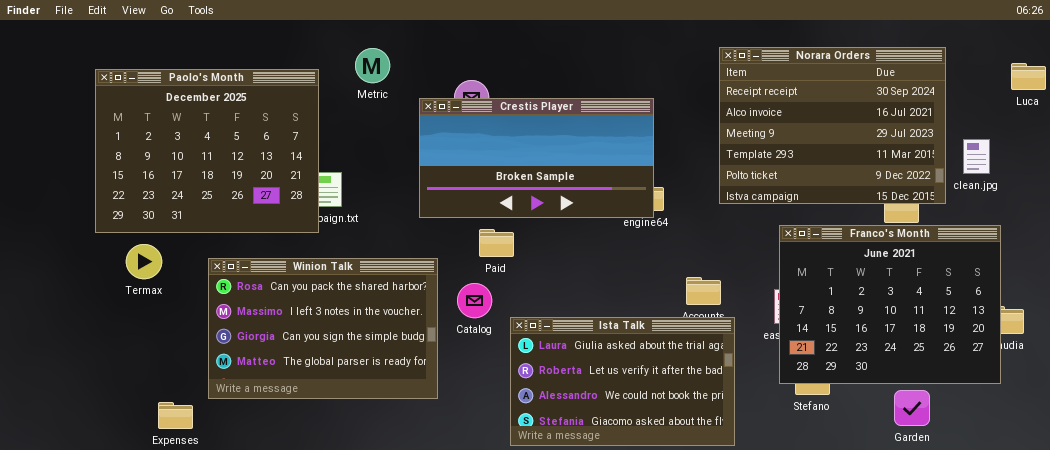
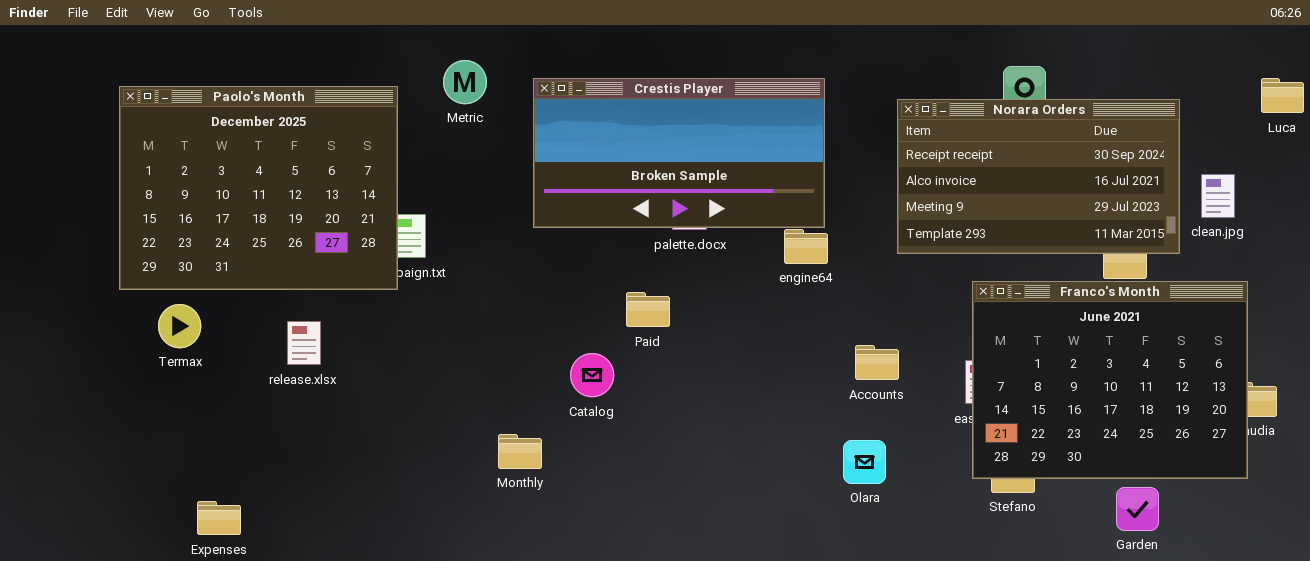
Norara Orders: [719,47,946,204] -> [897,99,1180,254], resized
Crestis Player: [419,98,654,218] -> [533,78,825,228], moved
Paid: [479,229,514,257] -> [626,292,670,327], moved
Winion Talk: [208,258,438,399] -> none, closed
Ista Talk: [510,317,735,446] -> none, closed

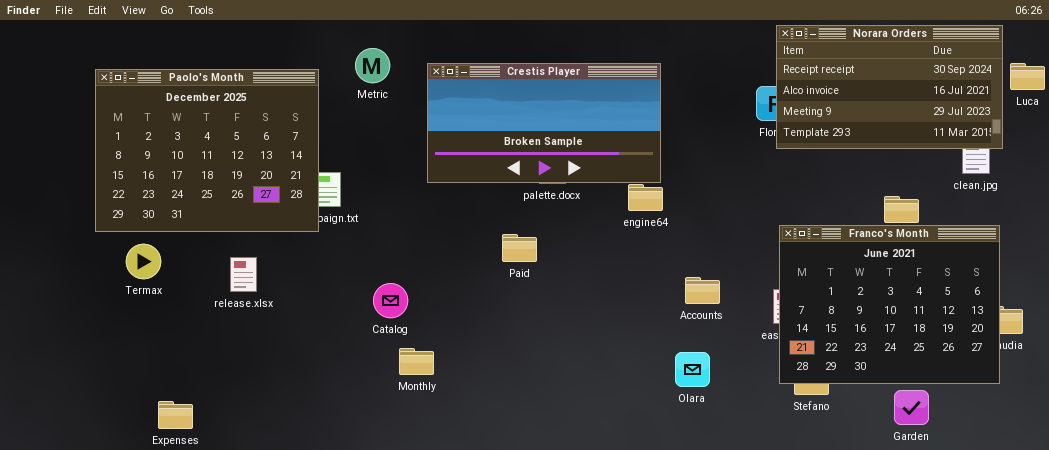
Norara Orders: [897,99,1180,254] -> [776,25,1003,149], moved
Catalog: [570,353,614,397] -> [373,283,408,318], moved

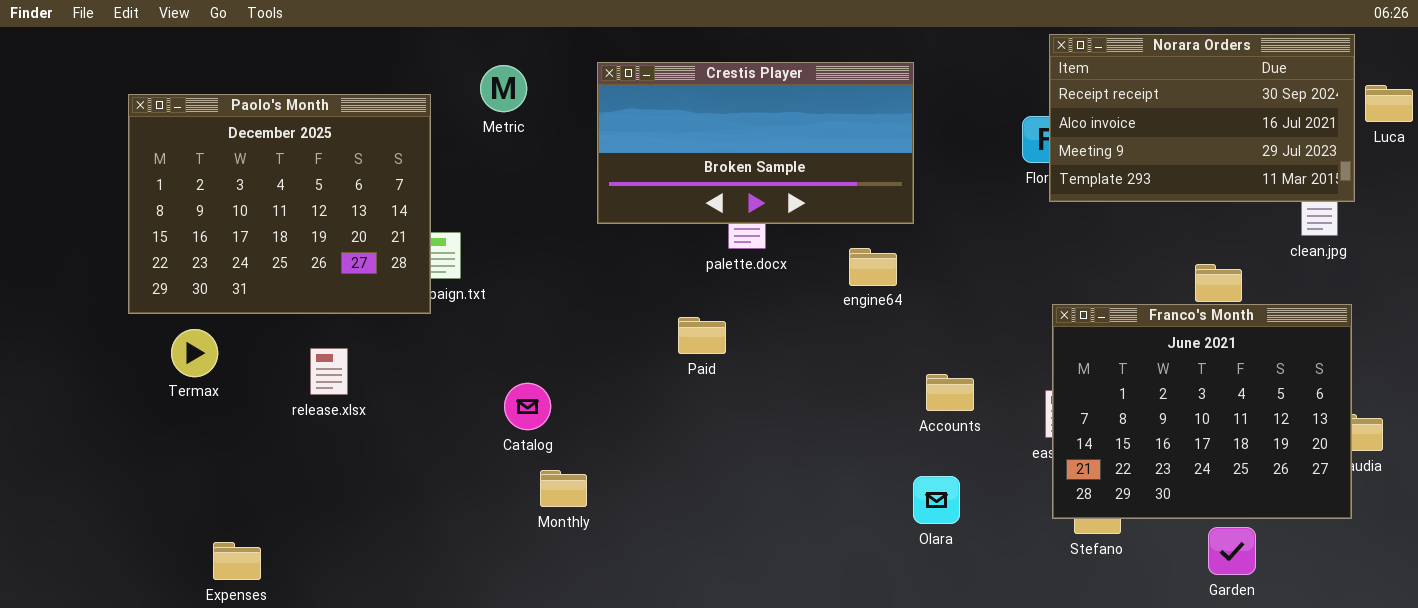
Crestis Player: [427,63,661,183] -> [597,62,914,224], moved

